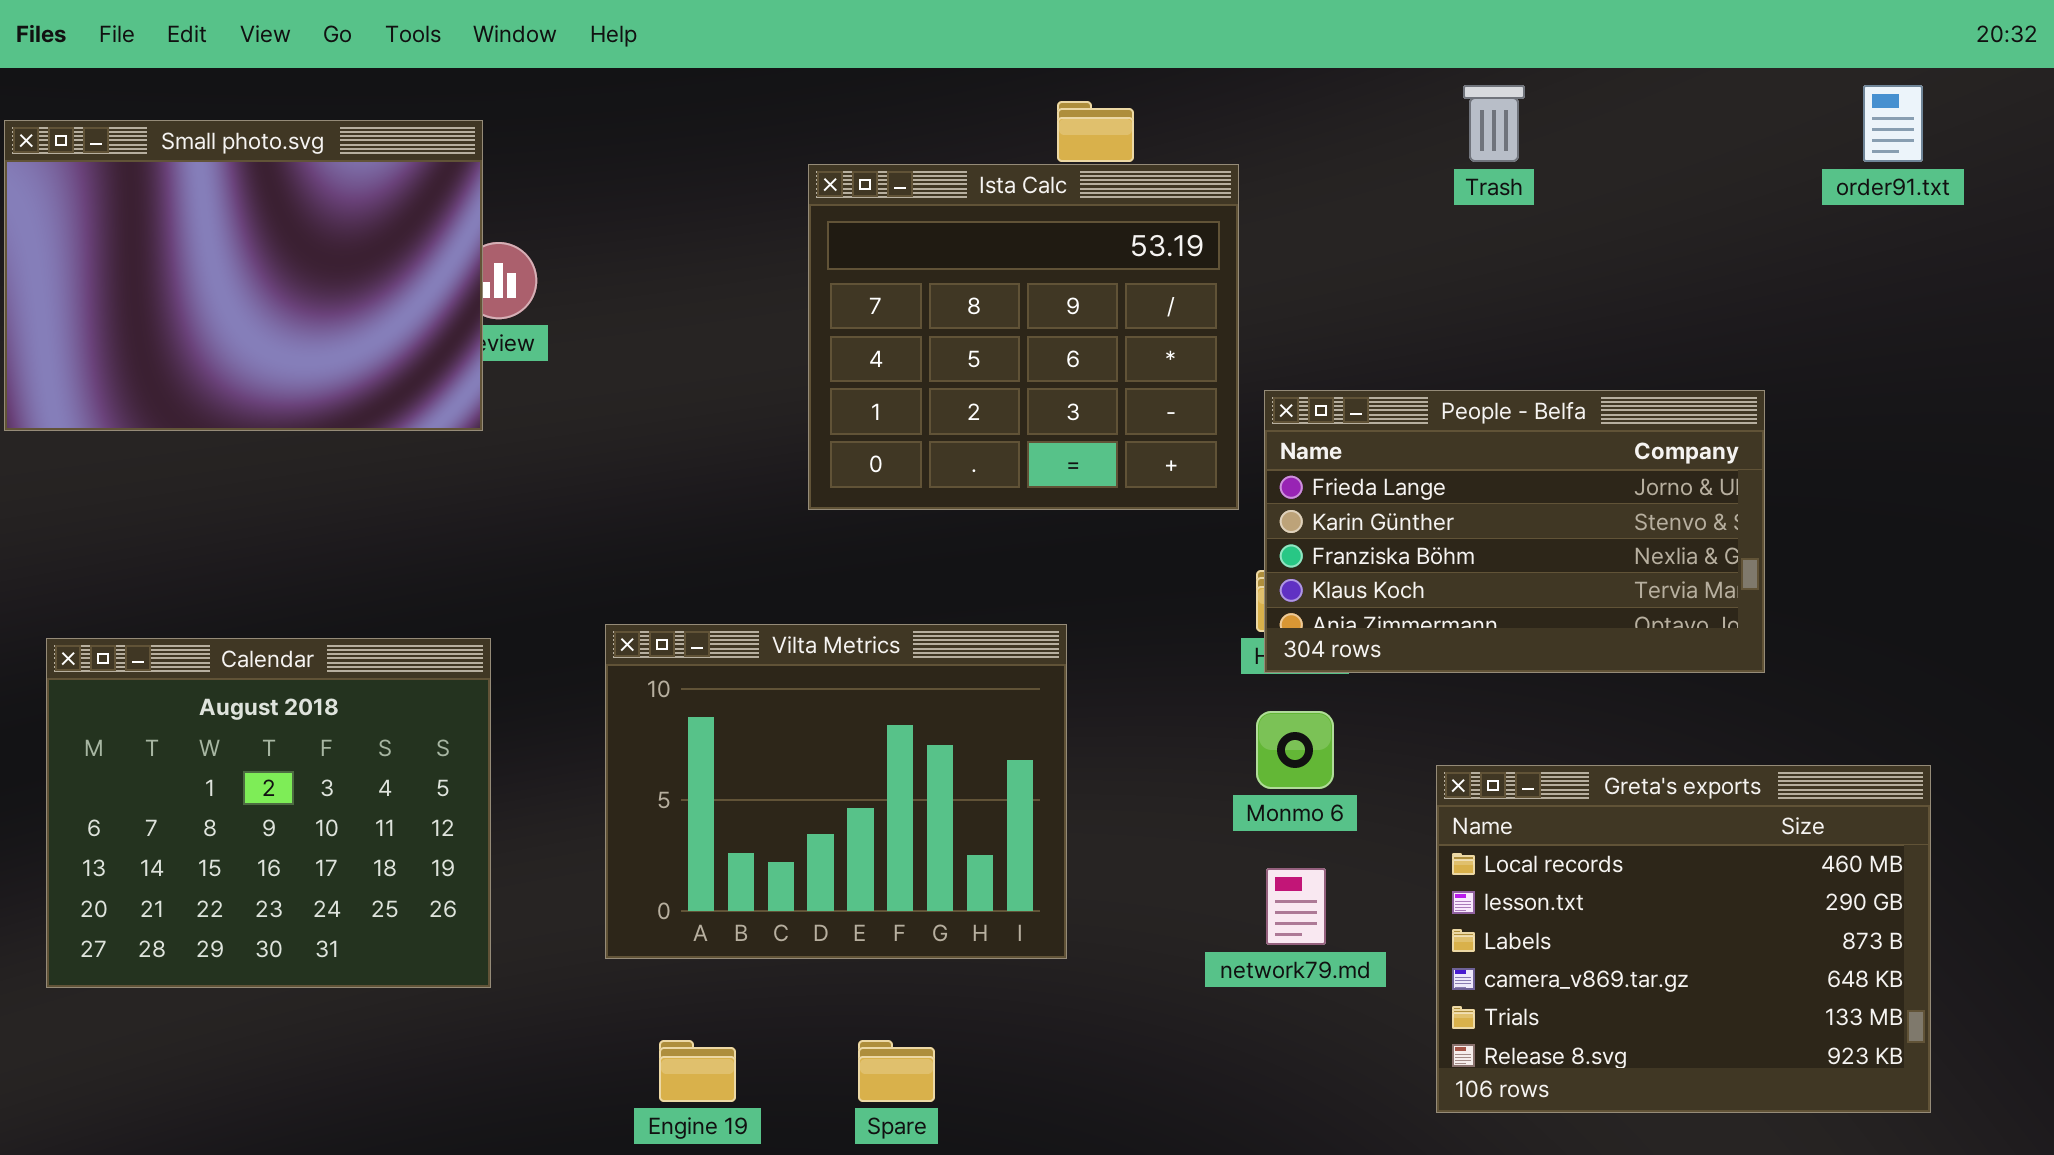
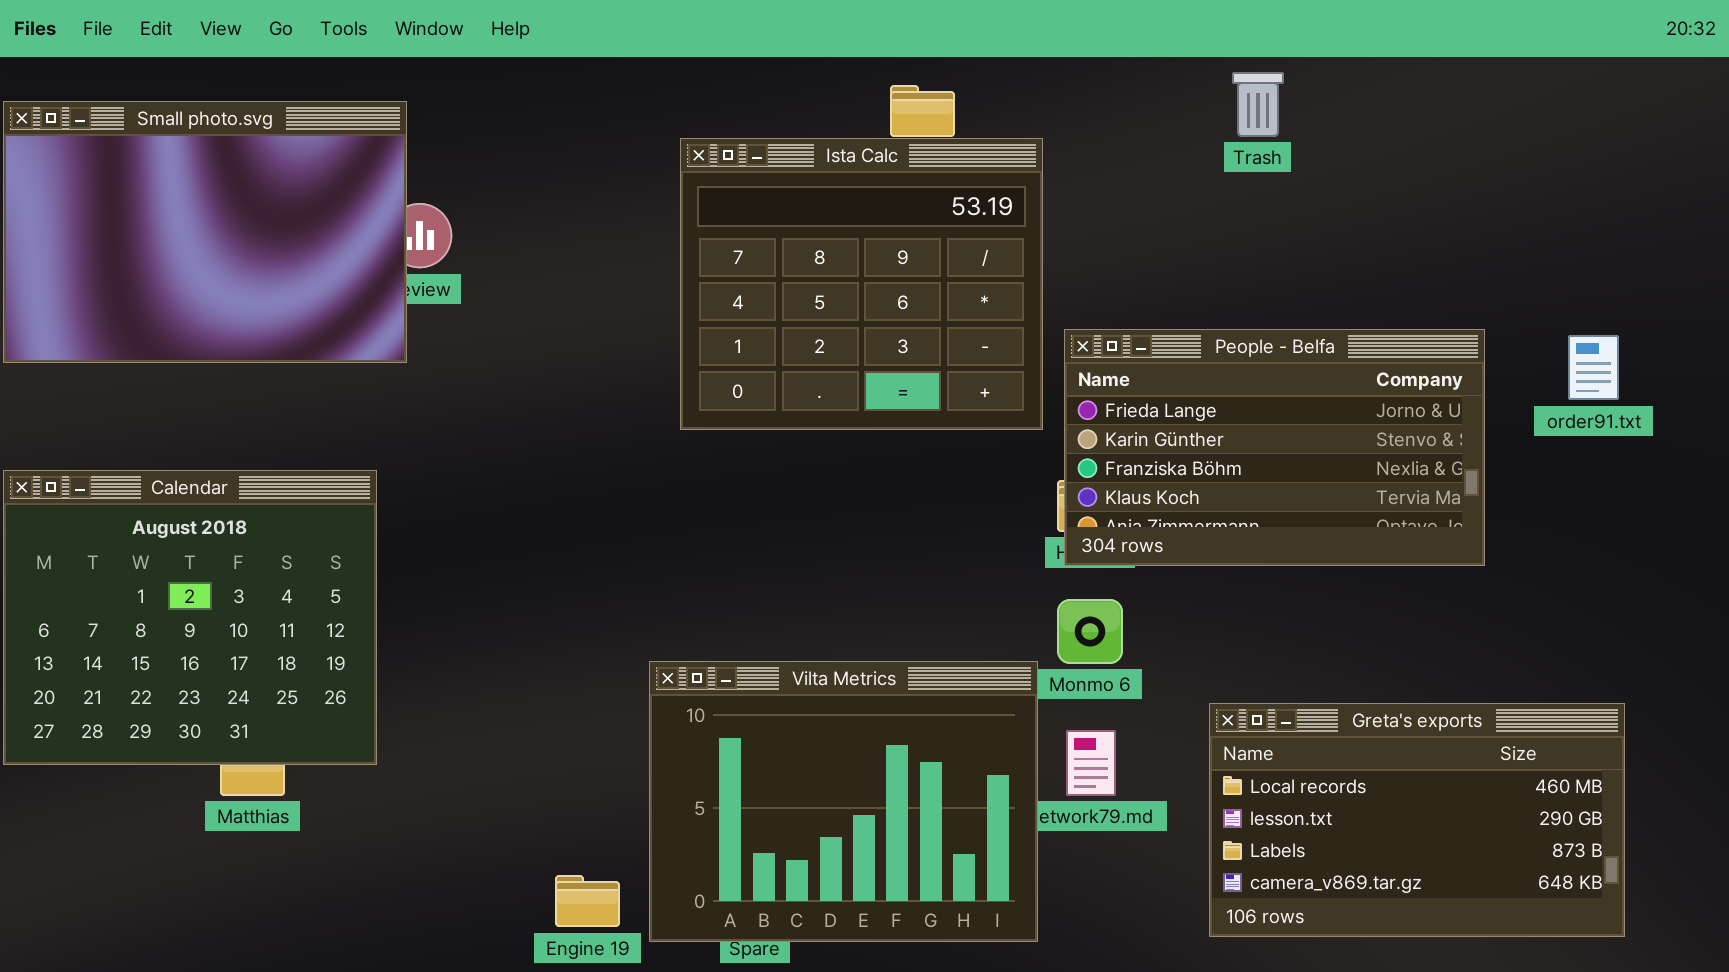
order91.txt: [1863,85,1923,162] -> [1568,335,1619,400], moved
Vilta Metrics: [605,624,1067,959] -> [649,661,1038,942], moved
Calendar: [46,638,491,988] -> [3,470,377,765], moved
Greta's exports: [1436,765,1931,1113] -> [1209,703,1625,937], resized

